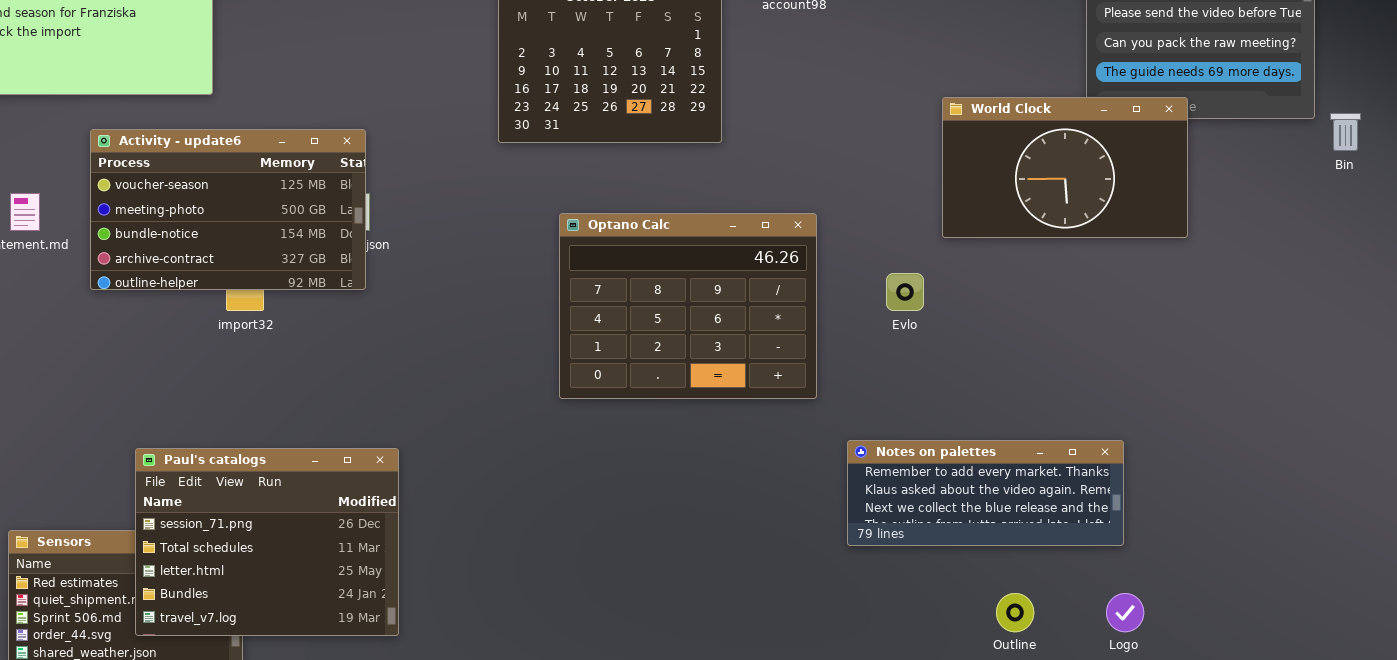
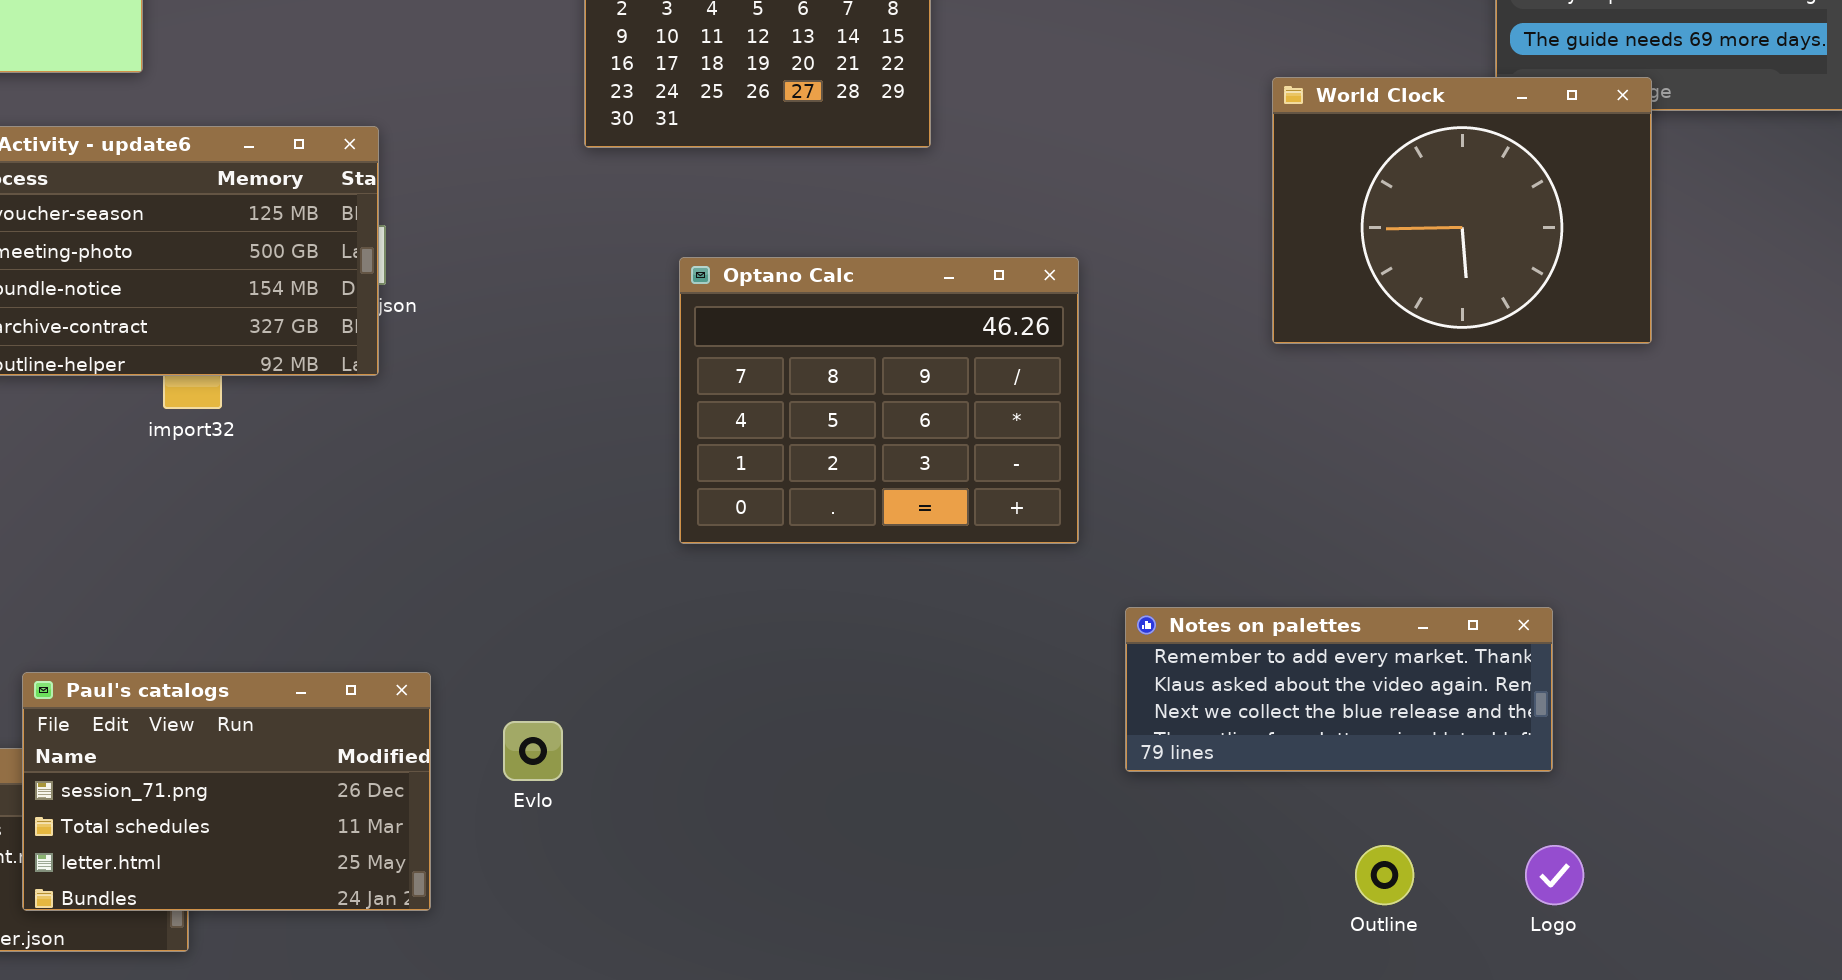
World Clock: [942,97,1188,238] -> [1272,77,1652,344], resized
Evlo: [886,273,924,311] -> [503,721,563,781], moved
Paul's catalogs: [135,448,399,636] -> [22,672,431,911], resized

